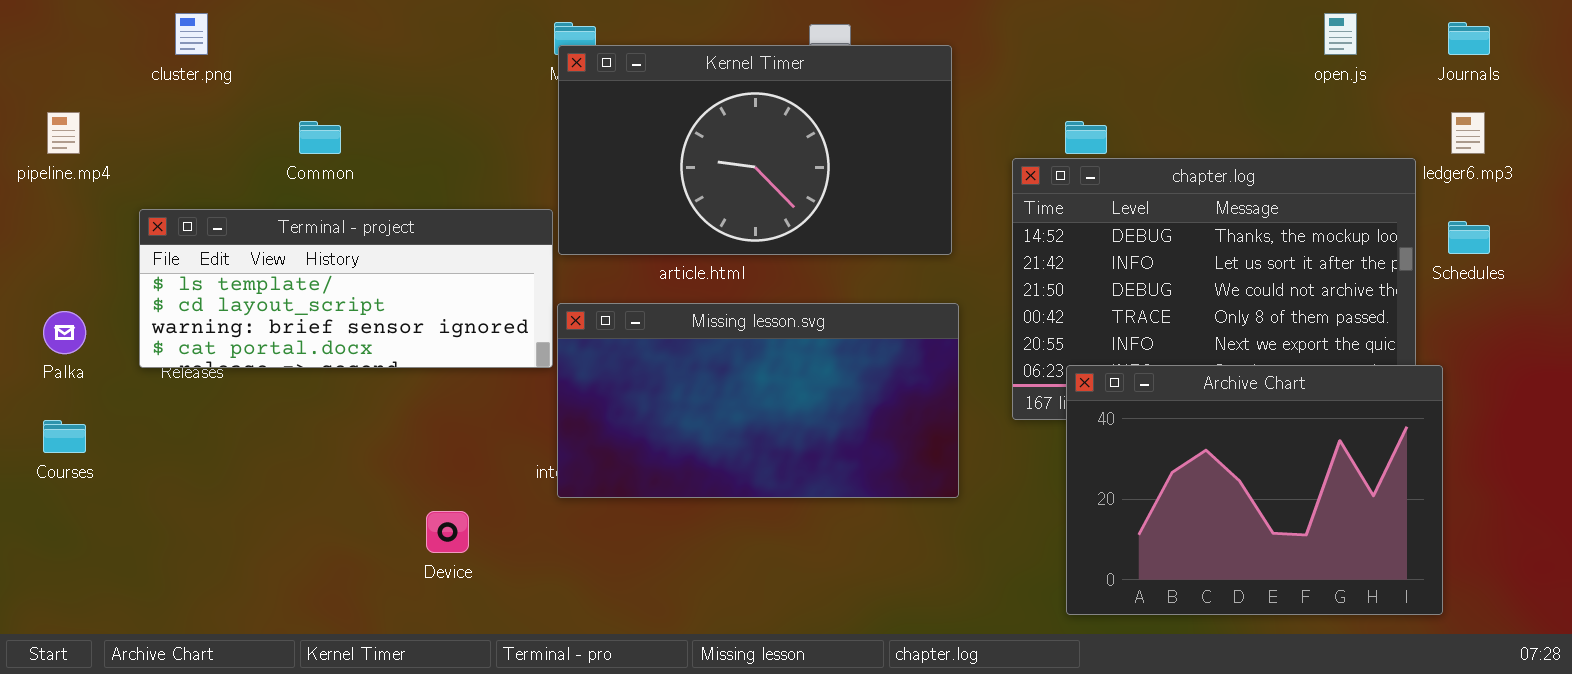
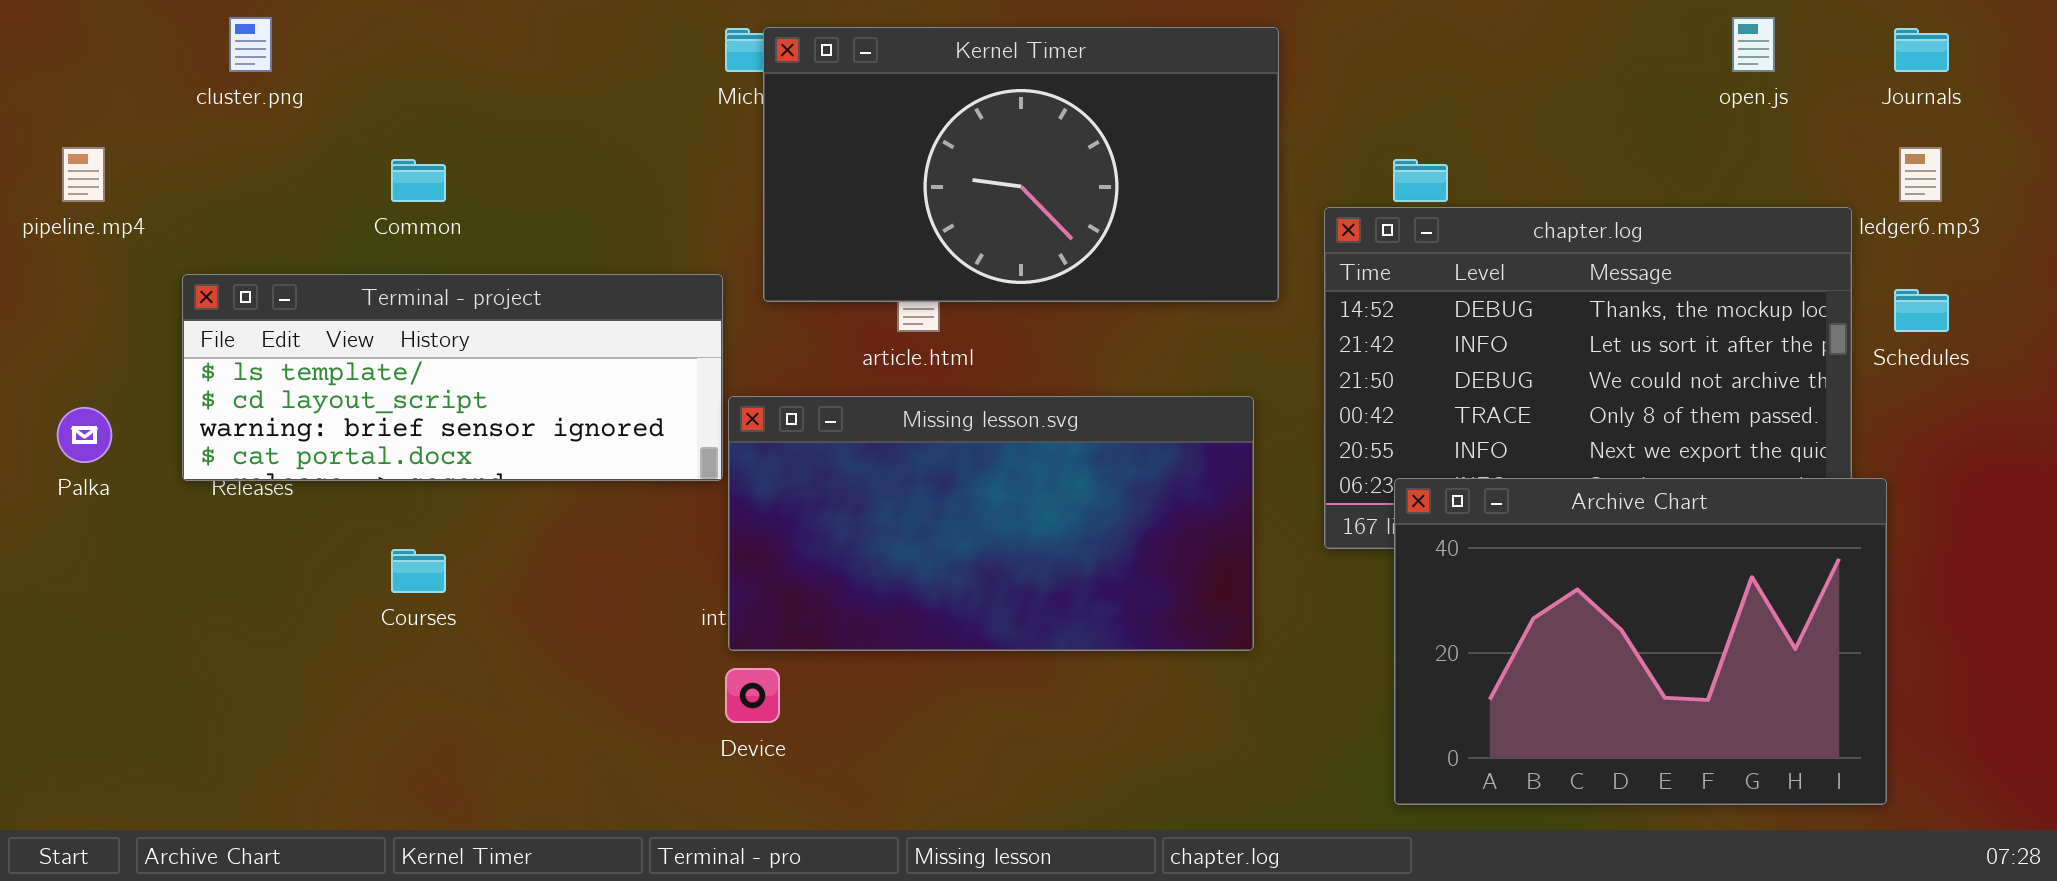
Kernel Timer: [558,45,952,255] -> [763,27,1279,302], moved
Courses: [43,420,86,453] -> [391,549,446,593], moved
Device: [426,511,469,553] -> [725,668,780,723], moved

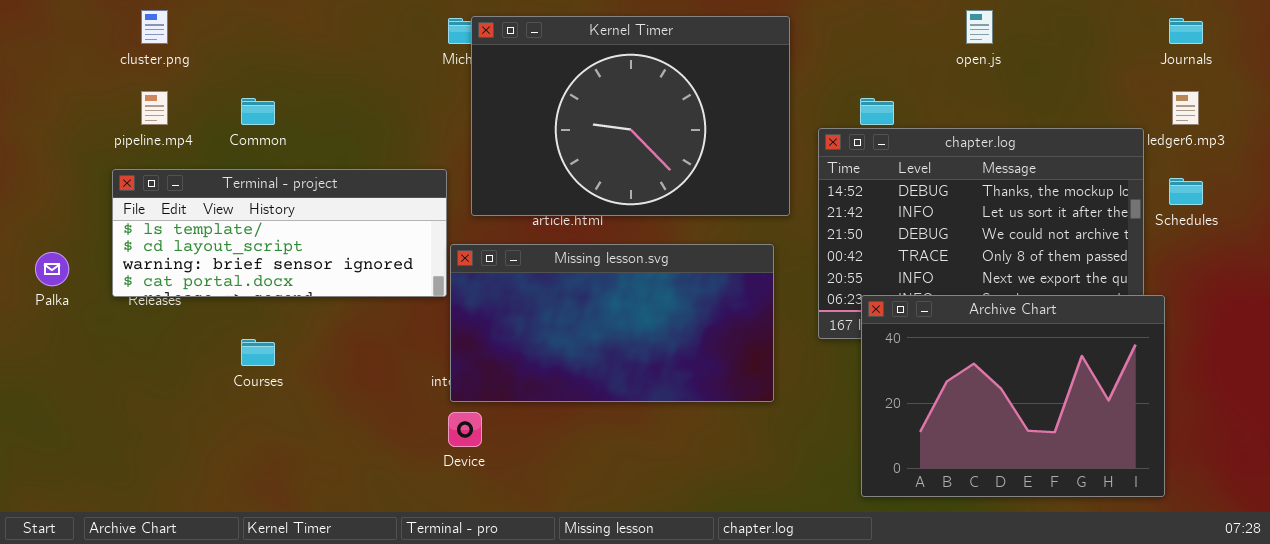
open.js: [1732,17,1775,72] -> [966,10,993,44], moved
Kernel Timer: [763,27,1279,302] -> [471,16,790,216], resized
pipeline.mp4: [62,147,105,202] -> [141,91,168,125], moved

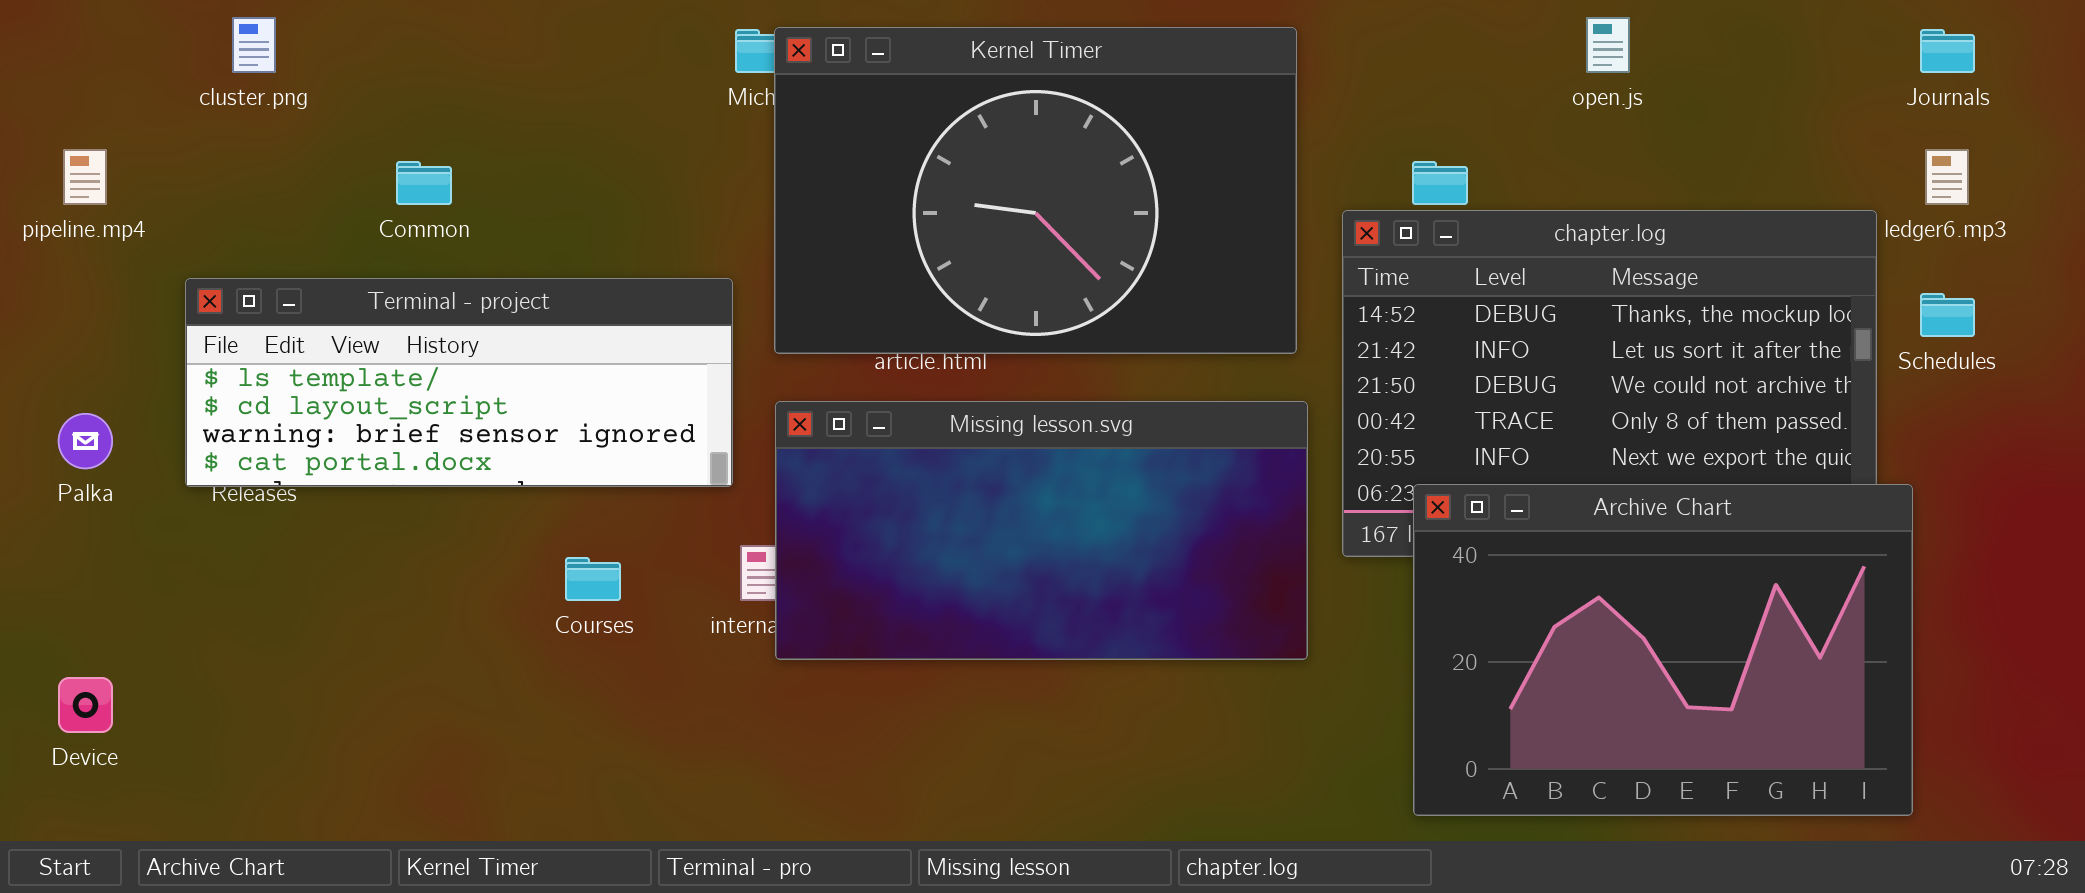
pipeline.mp4: [141,91,168,125] -> [63,149,107,205], moved
Missing lesson.svg: [450,244,774,402] -> [775,401,1308,660], moved
Courses: [241,339,275,366] -> [565,557,621,601], moved
Device: [448,412,482,447] -> [58,677,113,733], moved

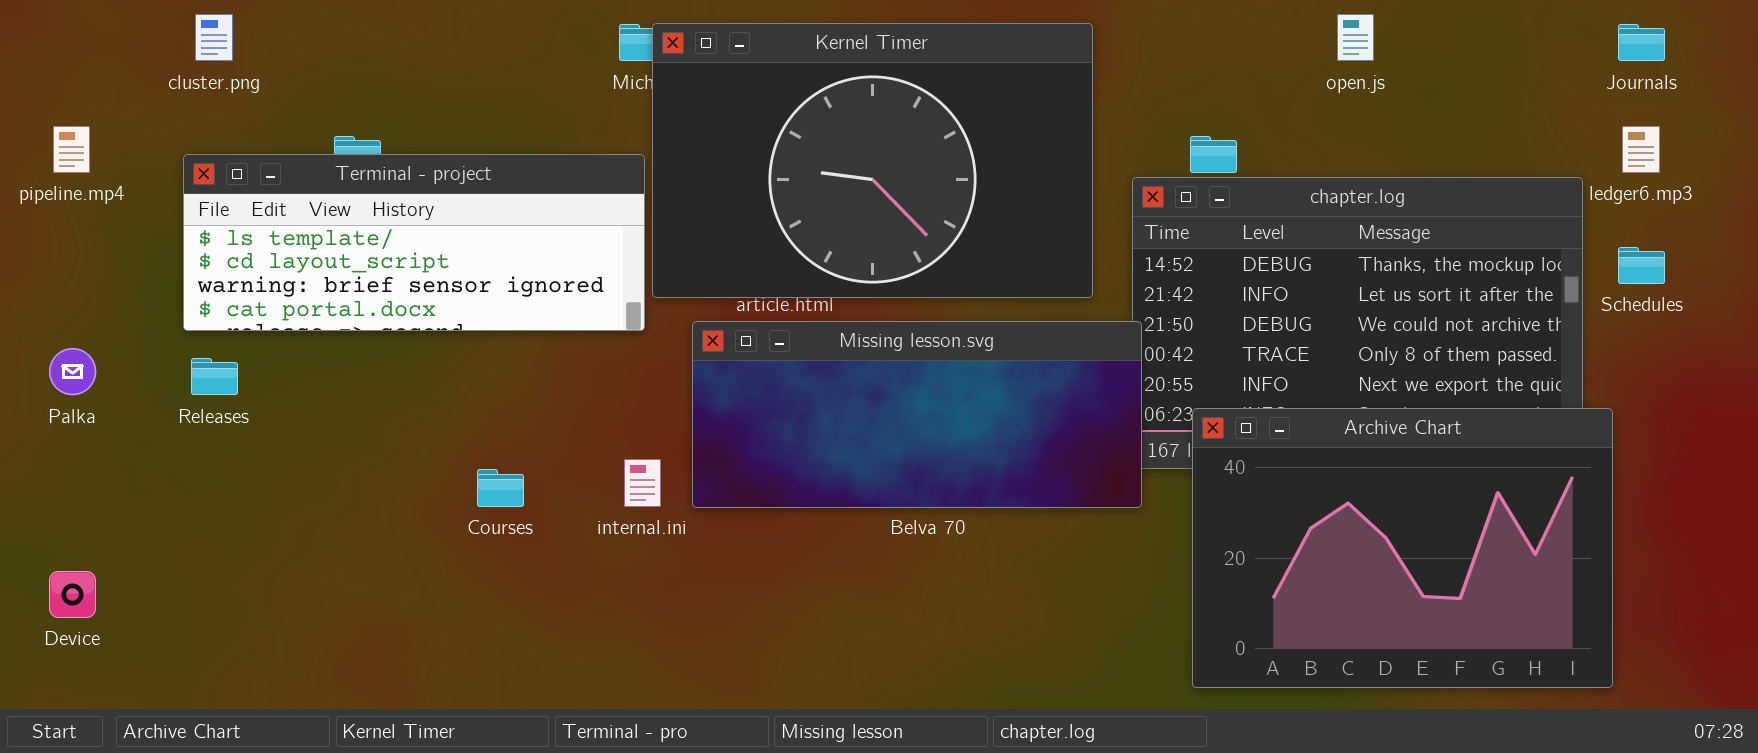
Terminal - project: [185,278,733,487] -> [183,154,645,331], moved
Missing lesson.svg: [775,401,1308,660] -> [692,321,1142,508], moved, resized

